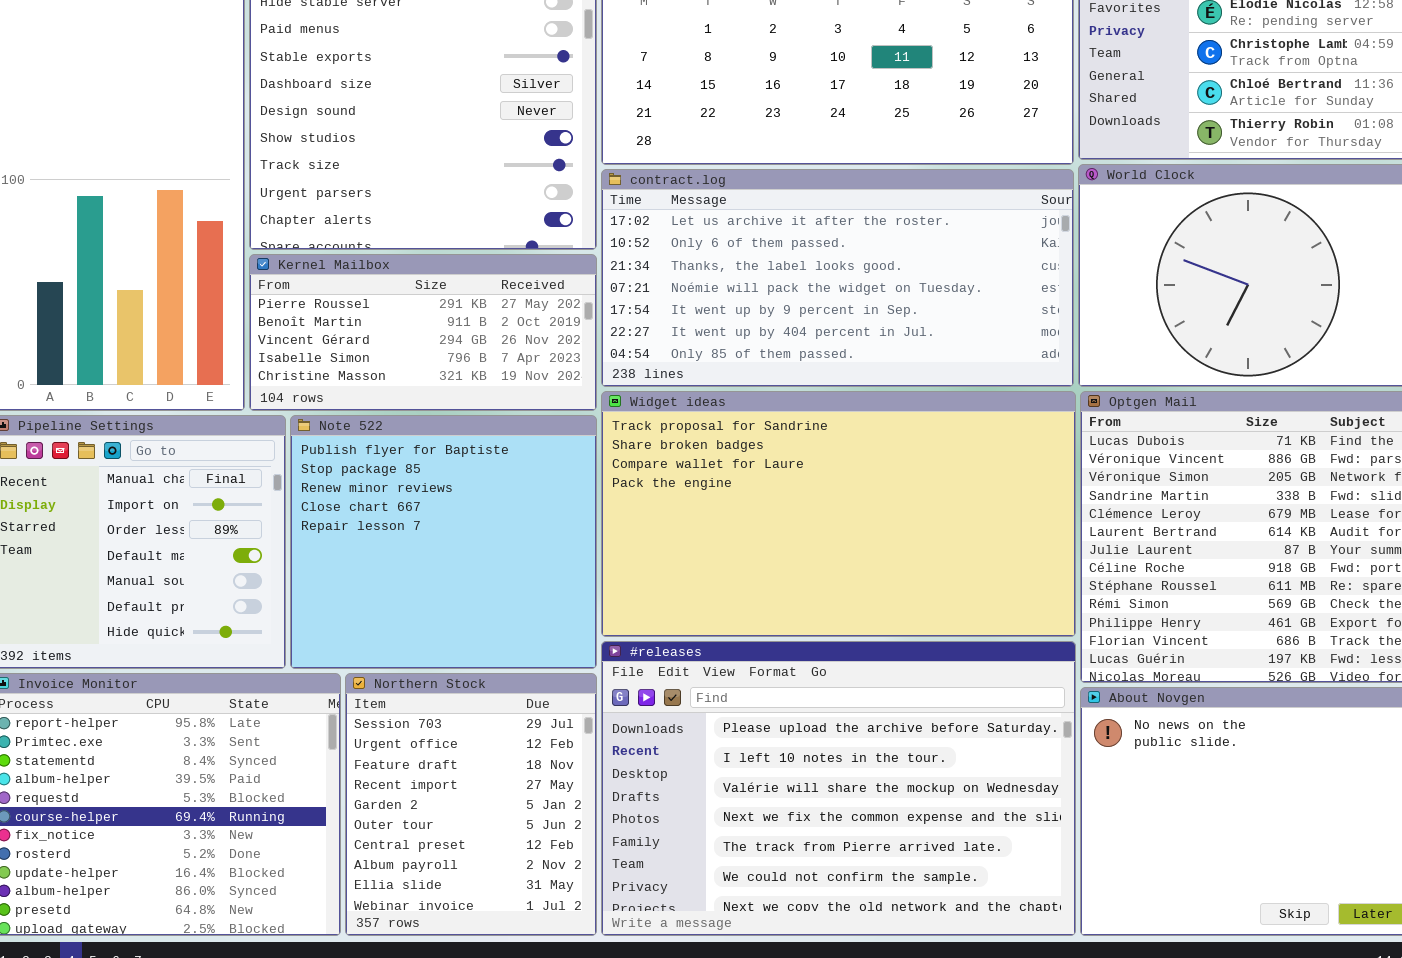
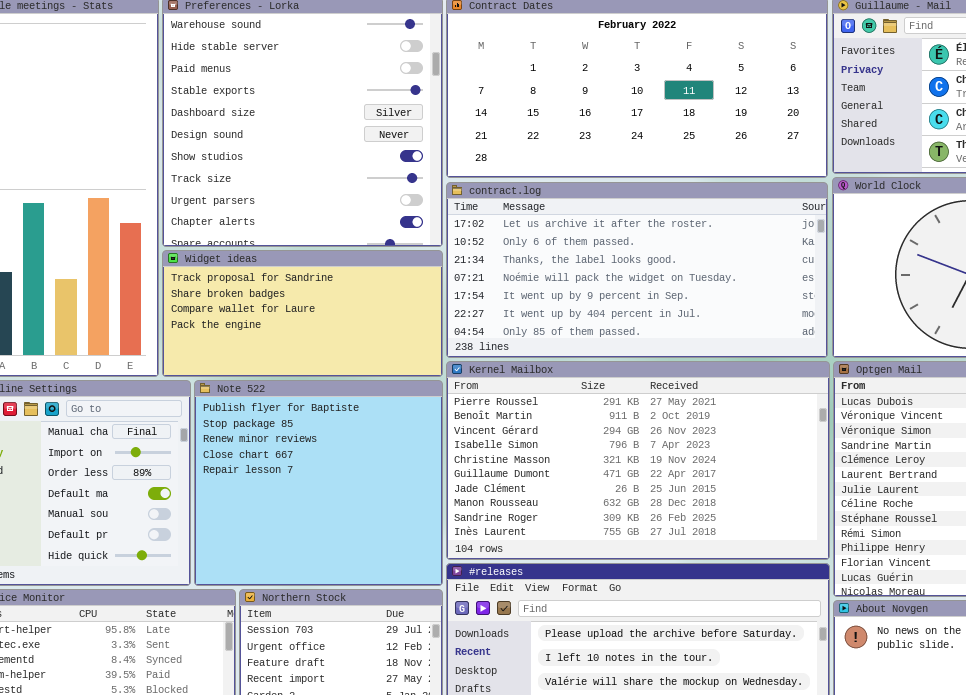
Kernel Mailbox: [249,254,597,411] -> [446,361,830,560], moved, resized
Widget ideas: [601,391,1076,637] -> [162,250,443,377], moved, resized

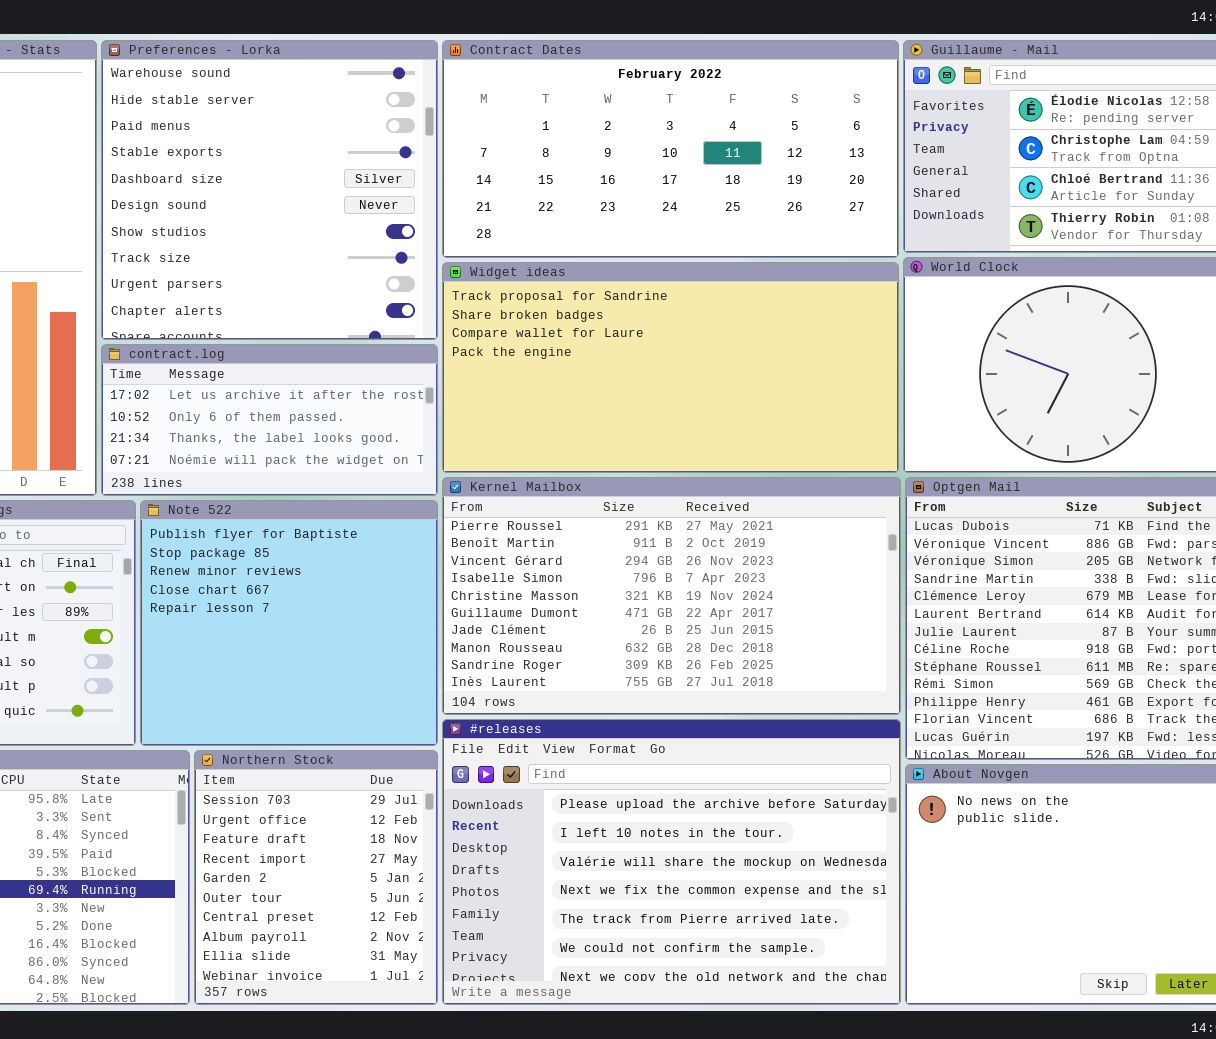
contract.log: [446,182,828,358] -> [101,344,438,496], moved, resized
Widget ideas: [162,250,443,377] -> [442,262,899,473], moved, resized

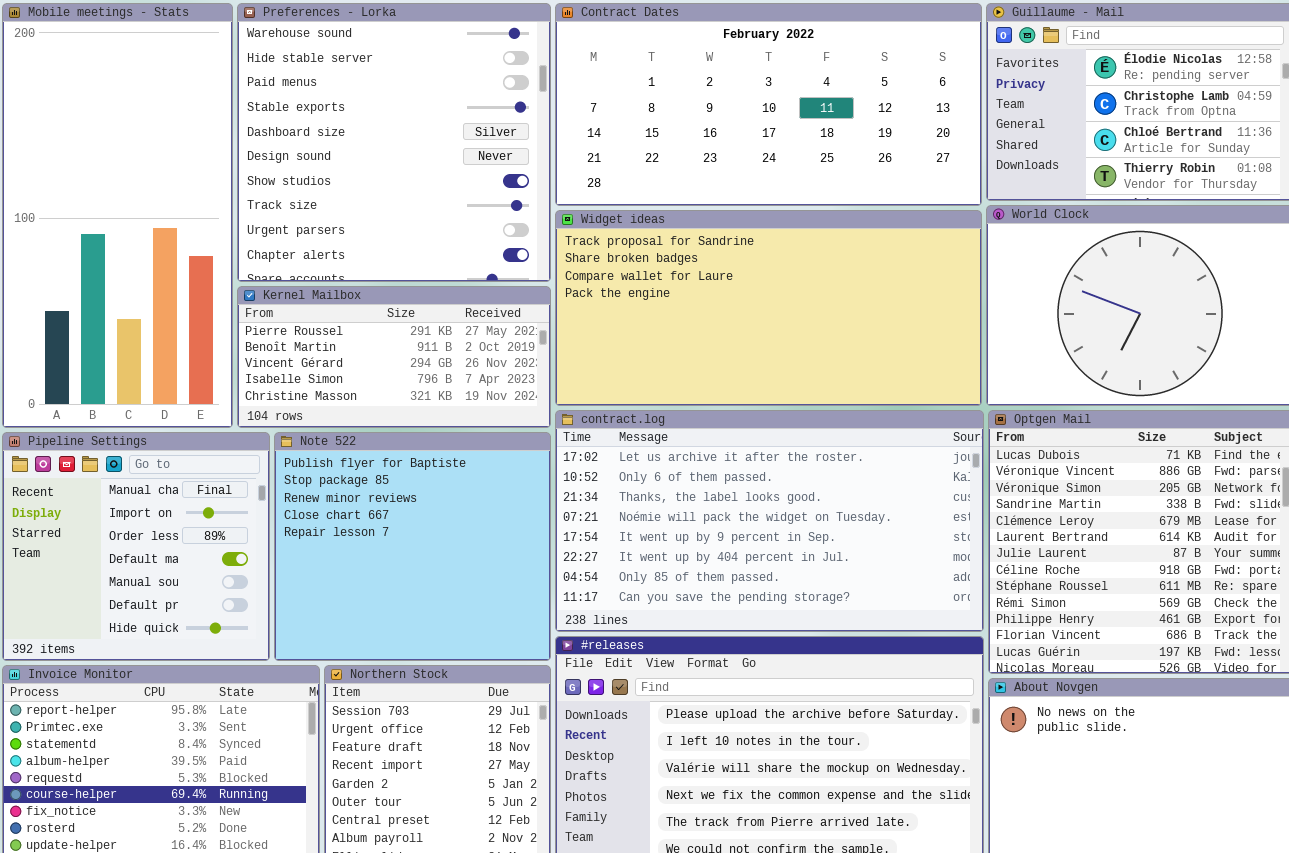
contract.log: [101,344,438,496] -> [555,410,984,632], moved, resized
Kernel Mailbox: [442,477,901,715] -> [237,286,551,428], moved, resized

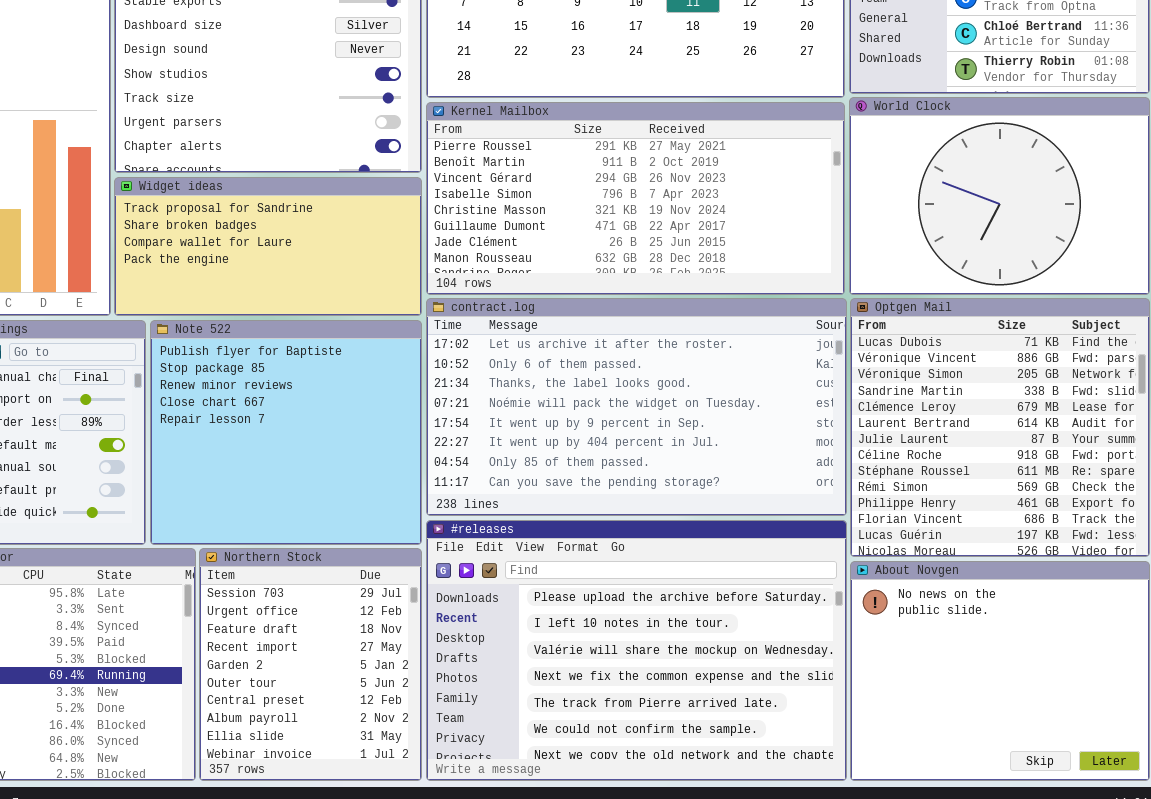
Widget ideas: [555,210,982,406] -> [114,177,422,316], moved, resized
Kernel Mailbox: [237,286,551,428] -> [426,102,845,295], moved, resized

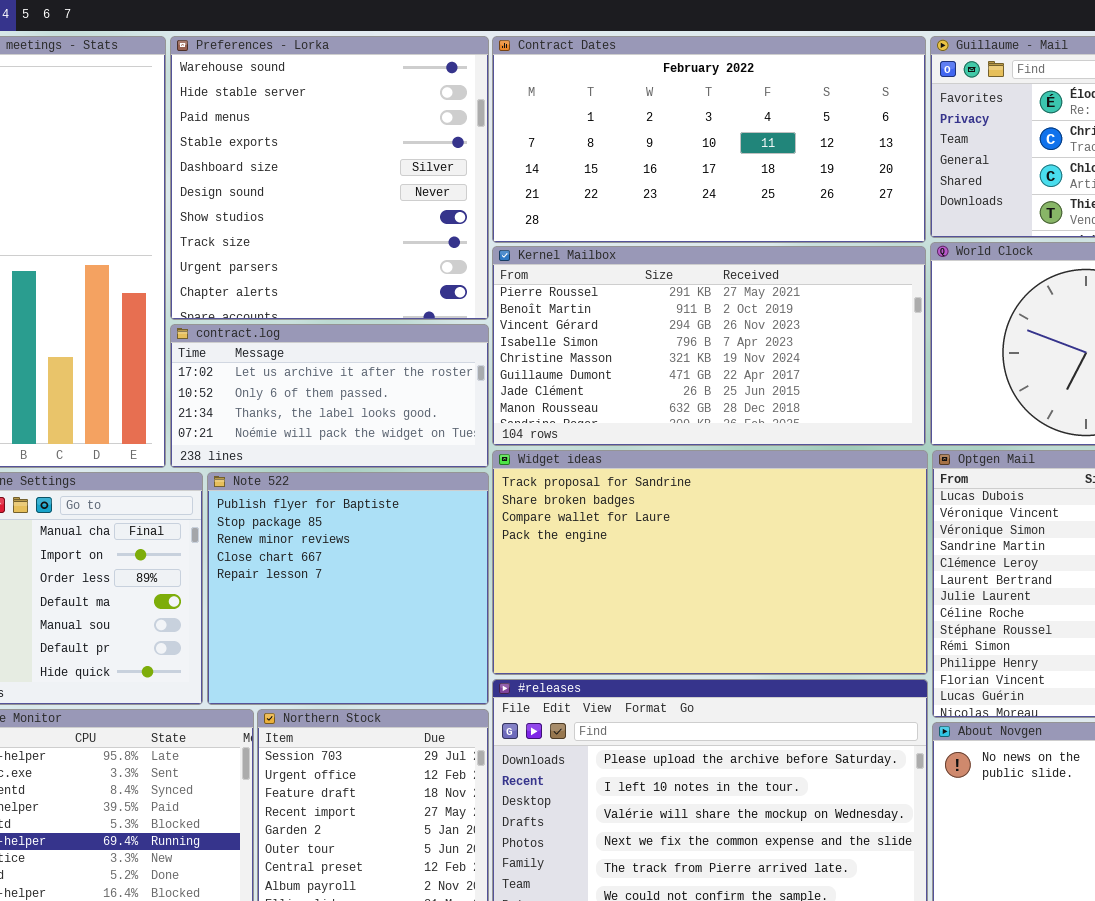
Widget ideas: [114,177,422,316] -> [492,450,928,675], moved, resized
contract.log: [426,298,847,516] -> [170,324,489,468], moved, resized

